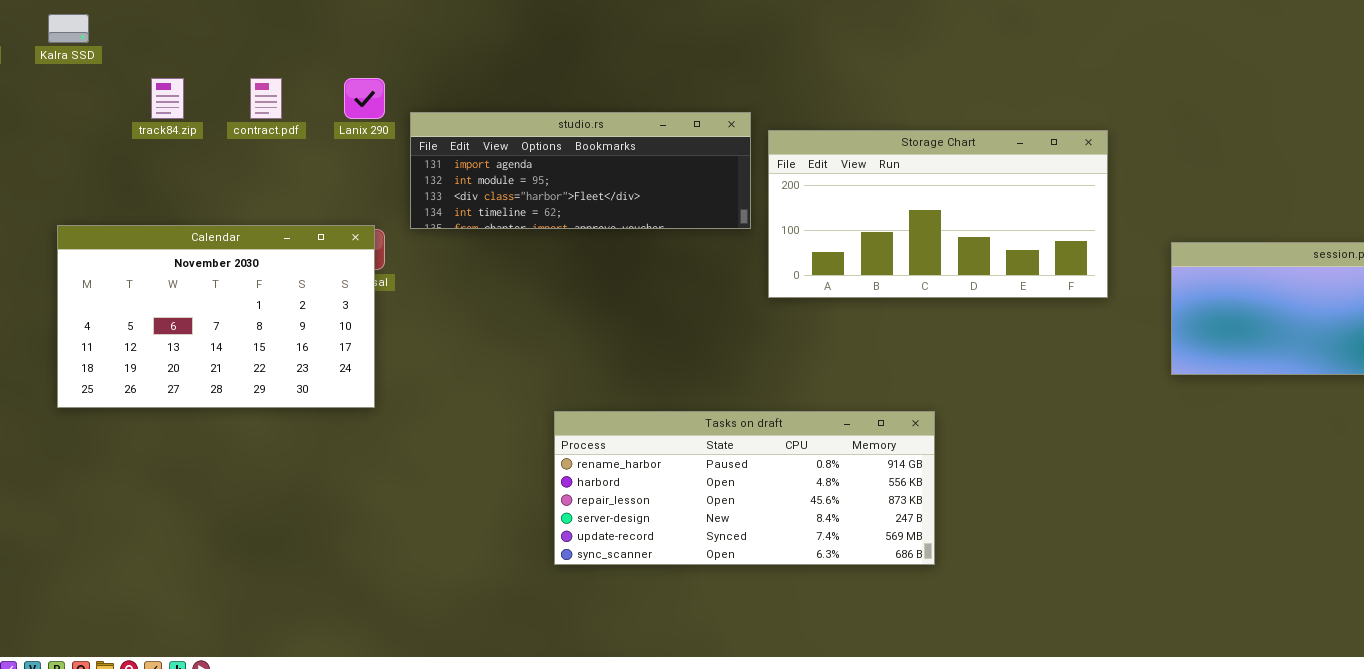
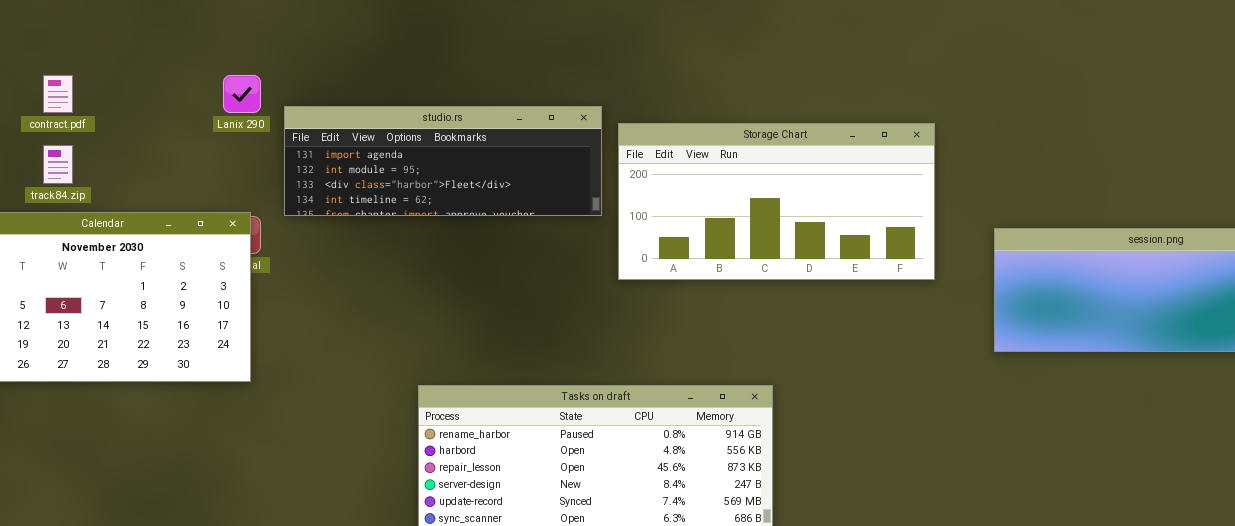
track84.zip: [151,78,184,119] -> [43,145,73,184], moved
contract.pdf: [250,78,282,119] -> [43,75,73,113], moved

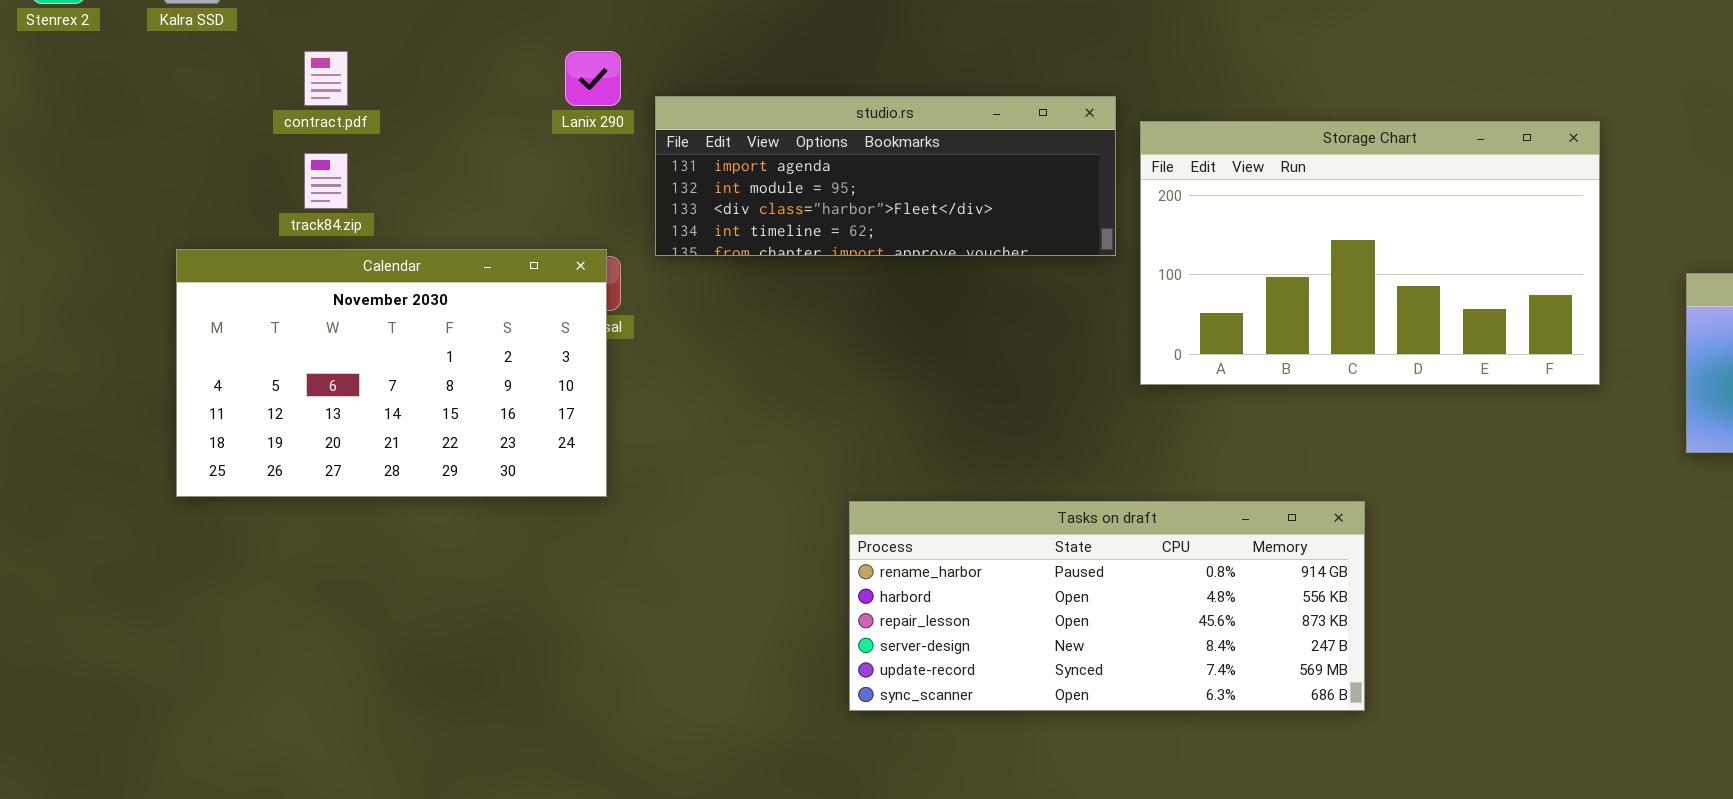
Storage Chart: [618,123,935,280] -> [1140,121,1600,385], resized

